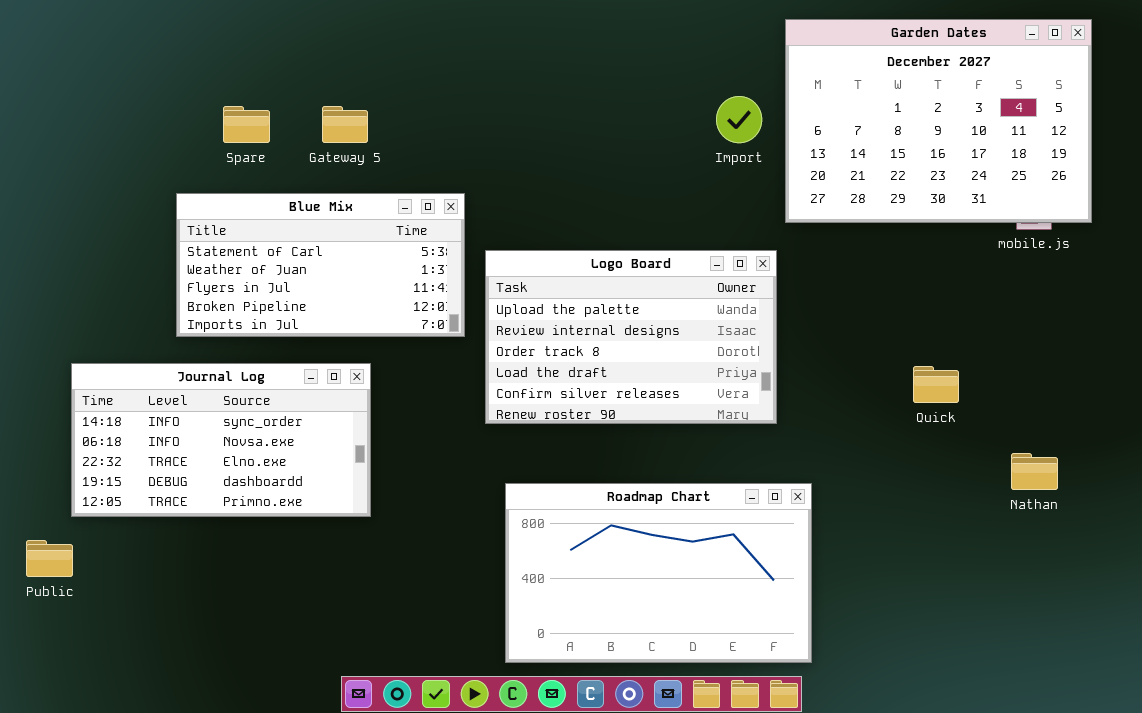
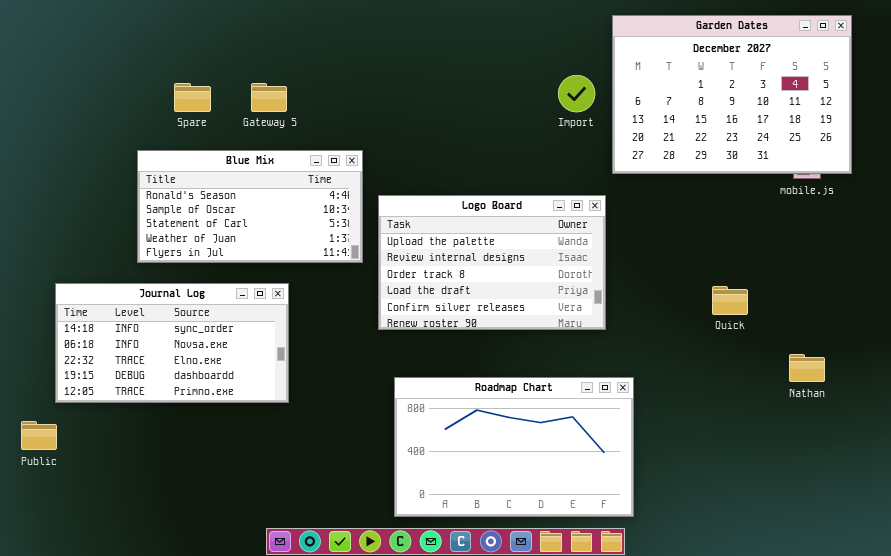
Blue Mix: [176,193,465,337] -> [137,150,363,263], scrolled up 2 rows

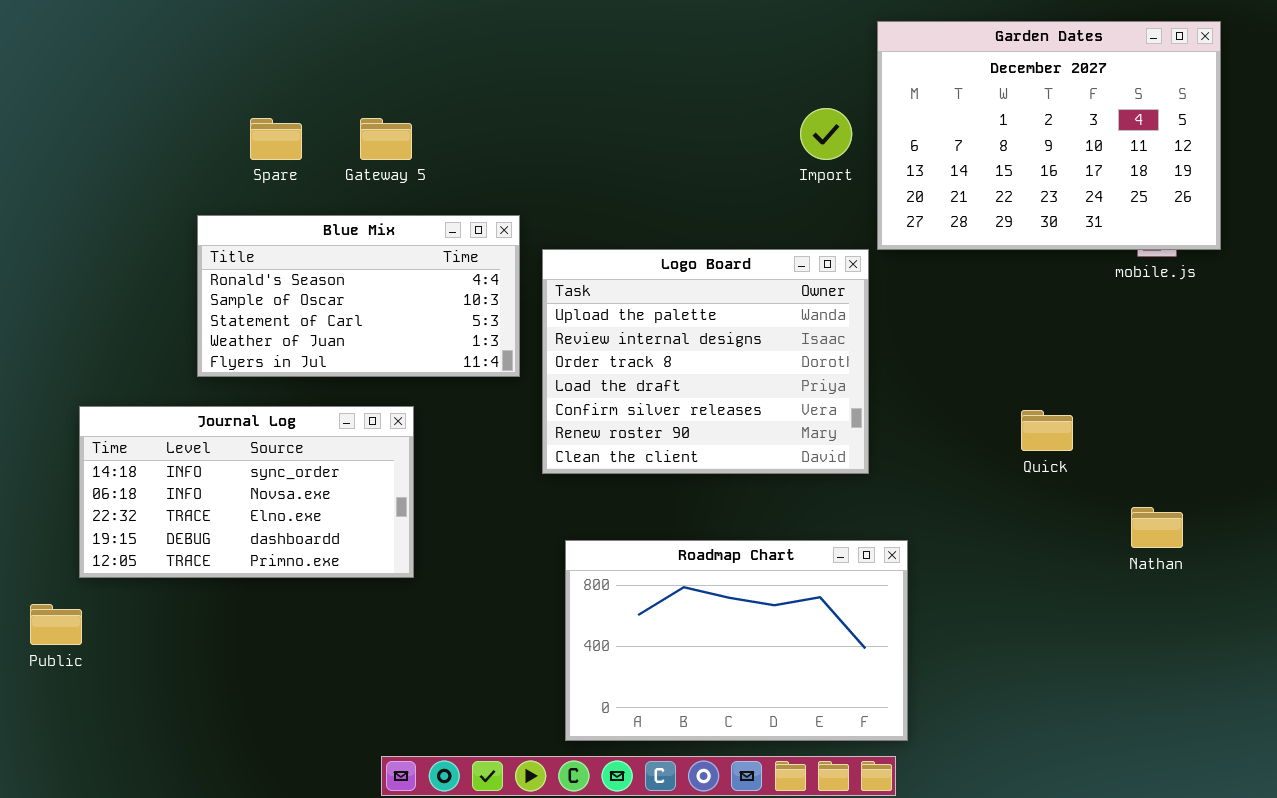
Logo Board: [378,195,606,330] -> [542,249,869,474], resized

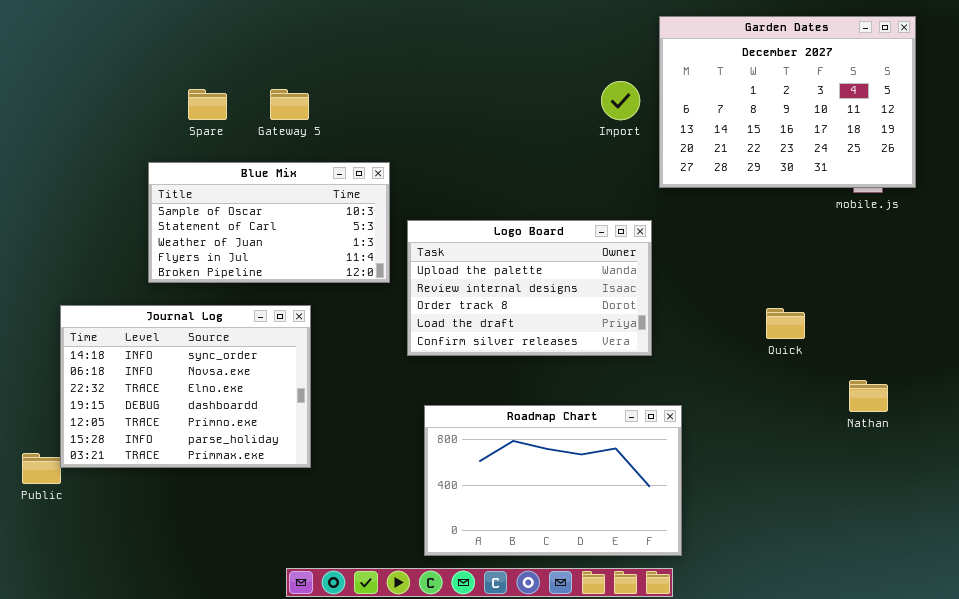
Blue Mix: [197,215,520,377] -> [148,162,390,283], scrolled down 1 row
Logo Board: [542,249,869,474] -> [407,220,652,356], resized
Journal Log: [79,406,414,578] -> [60,305,311,468], resized

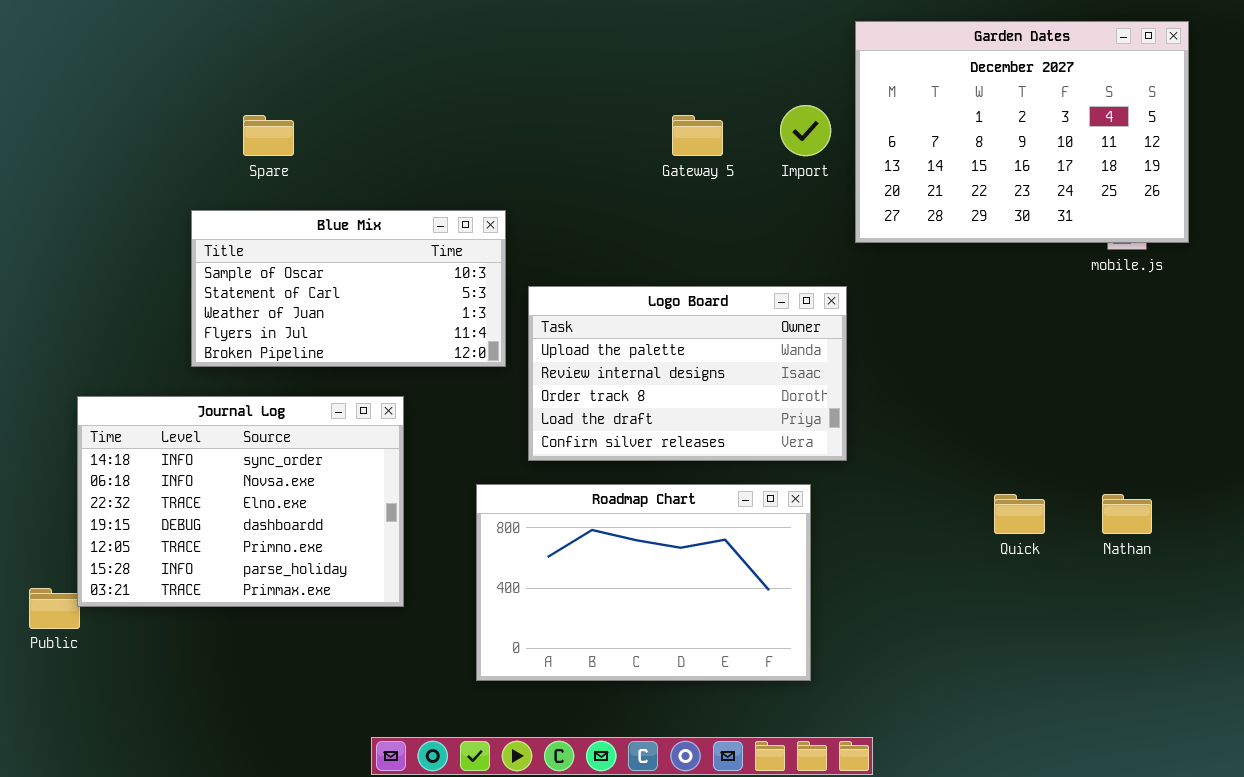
Gateway 5: [270,89,309,120] -> [672,115,723,156], moved
Quick: [766,308,805,339] -> [994,494,1045,534], moved
Roadmap Chart: [424,405,682,556] -> [476,484,811,681], moved

